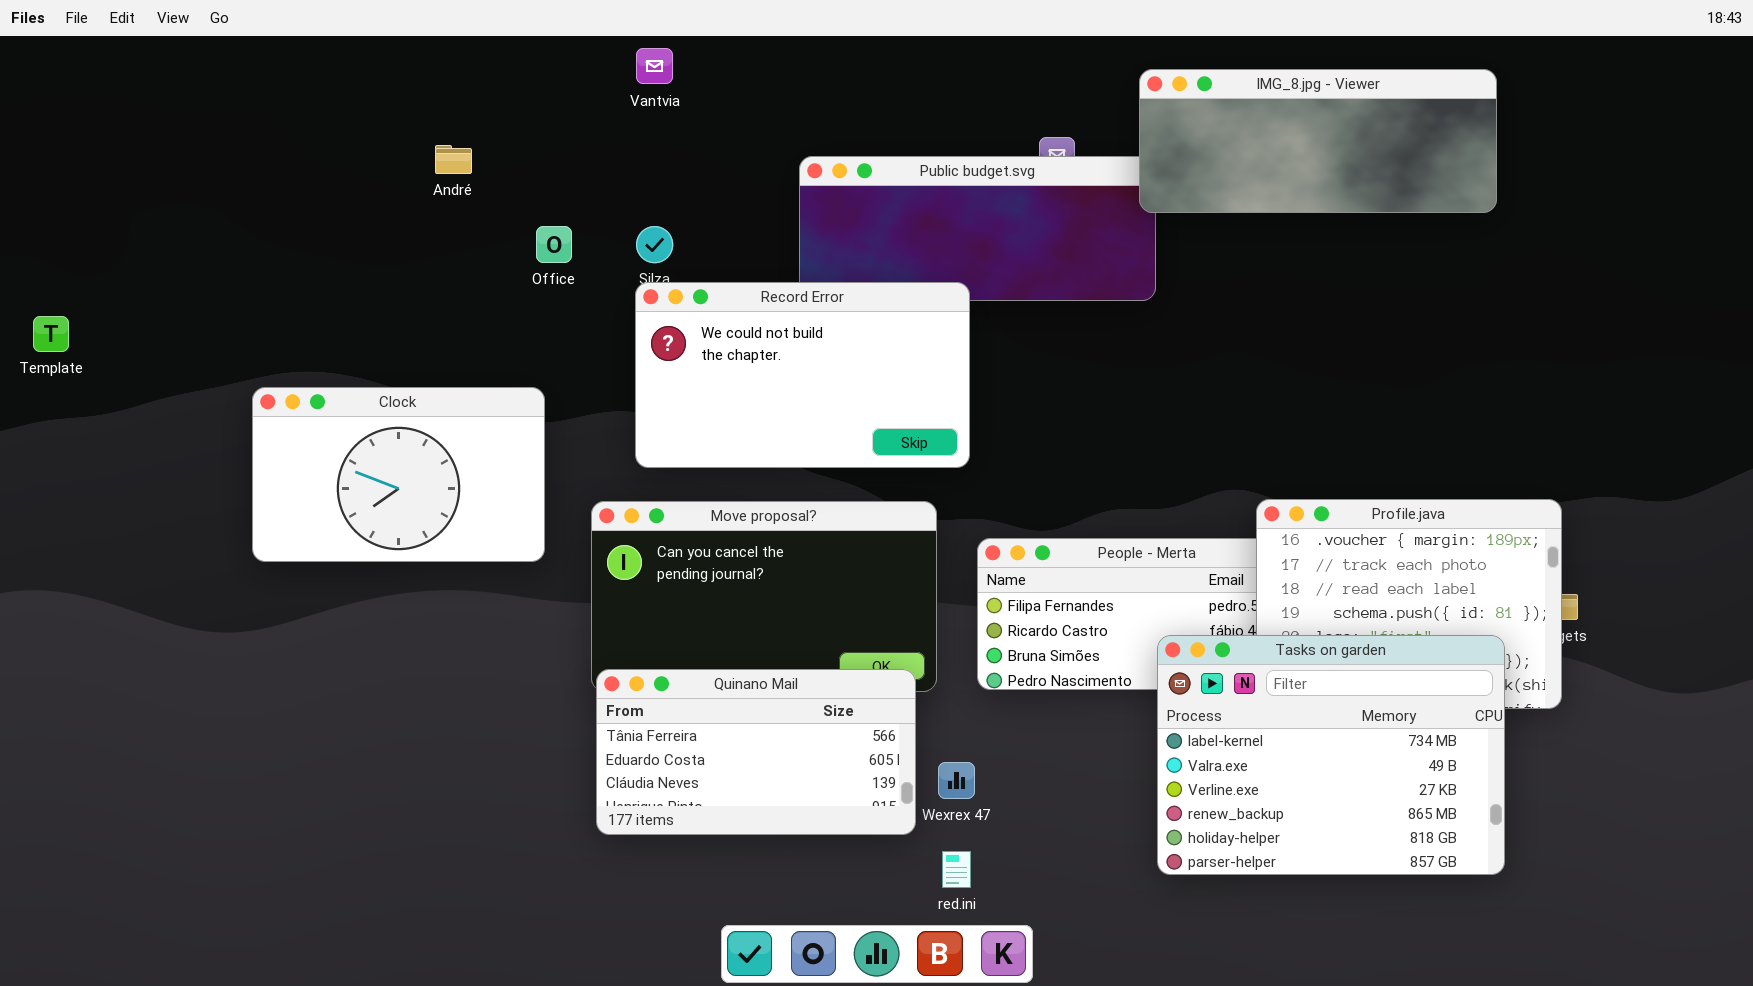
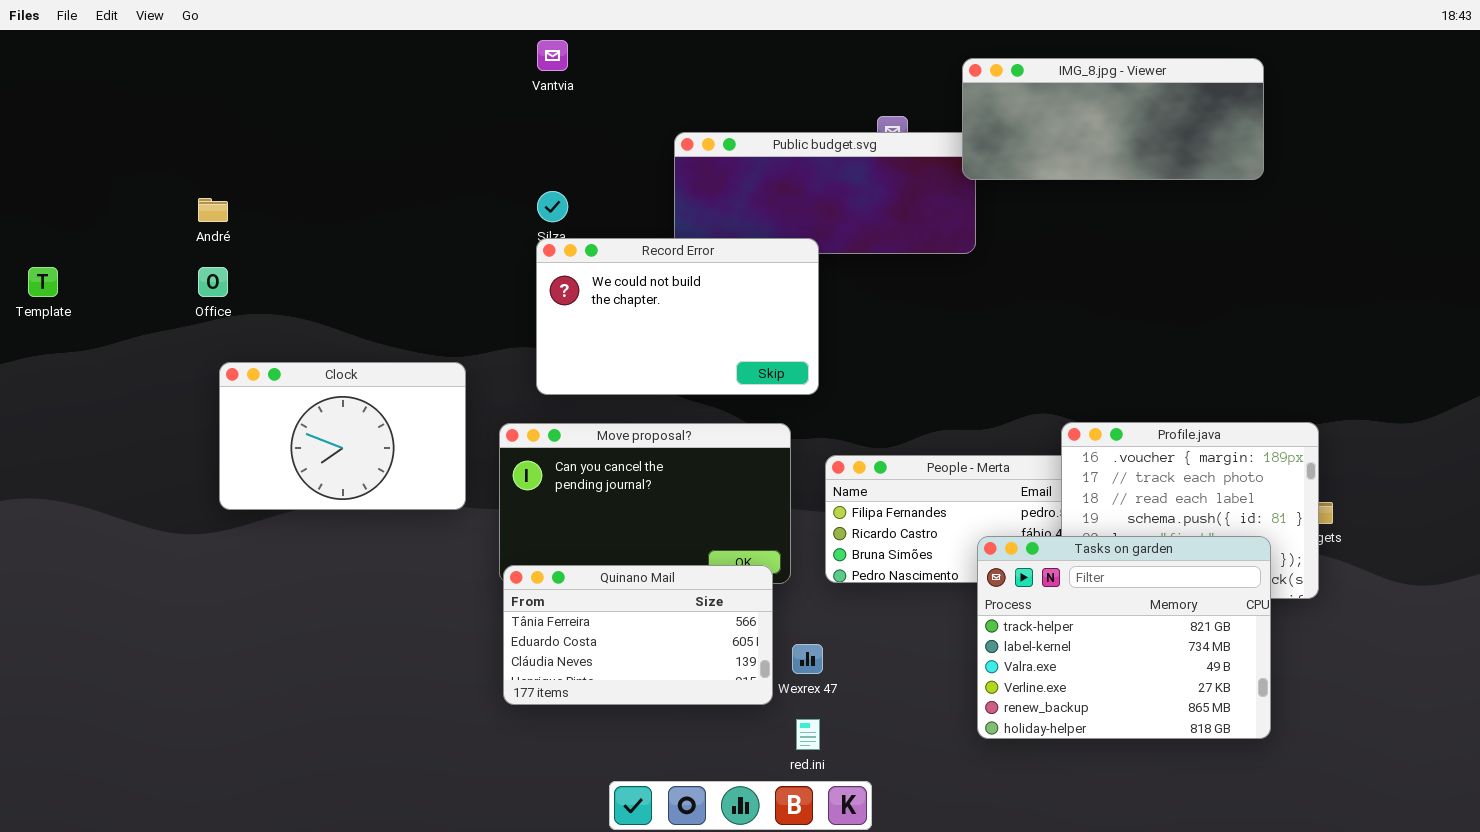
André: [435,145,472,174] -> [198,198,228,222], moved
Office: [536,226,572,263] -> [198,267,228,297], moved
Clock: [252,387,545,562] -> [219,362,466,510], moved
Tasks on garden: [1157,635,1505,875] -> [977,536,1271,739], scrolled up 1 row

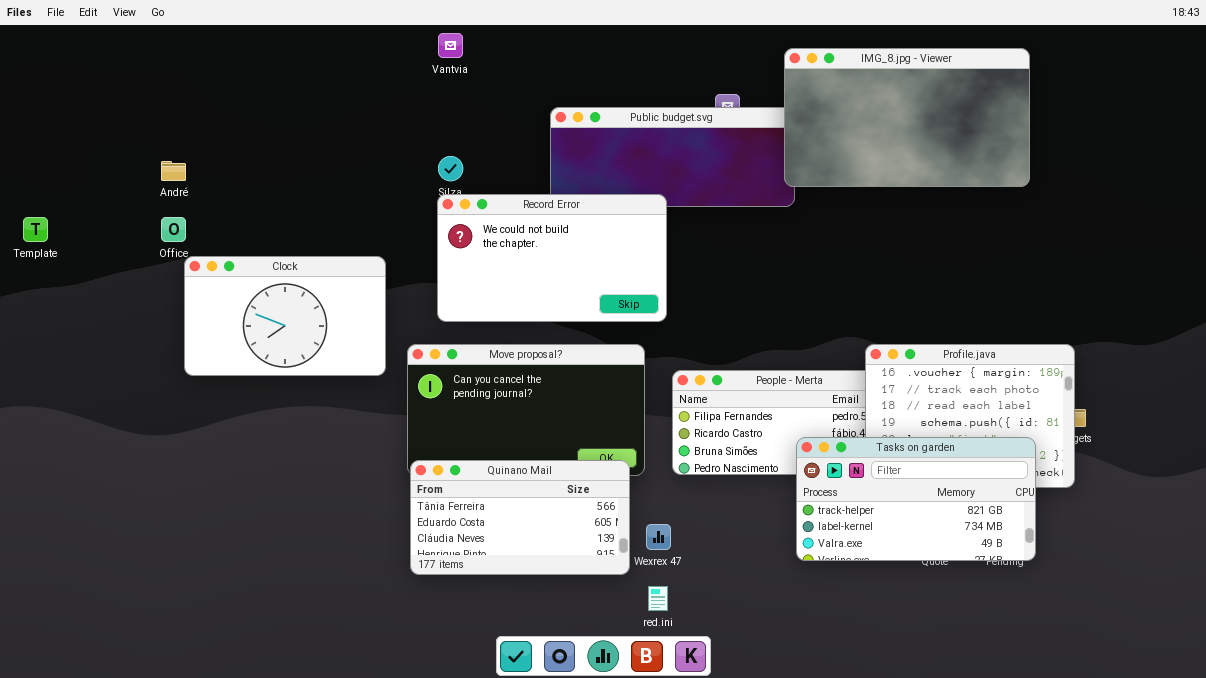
IMG_8.jpg - Viewer: [962,58,1264,180] -> [784,48,1030,187], resized
Clock: [219,362,466,510] -> [184,256,386,376], moved
Tasks on garden: [977,536,1271,739] -> [796,437,1036,561], resized

